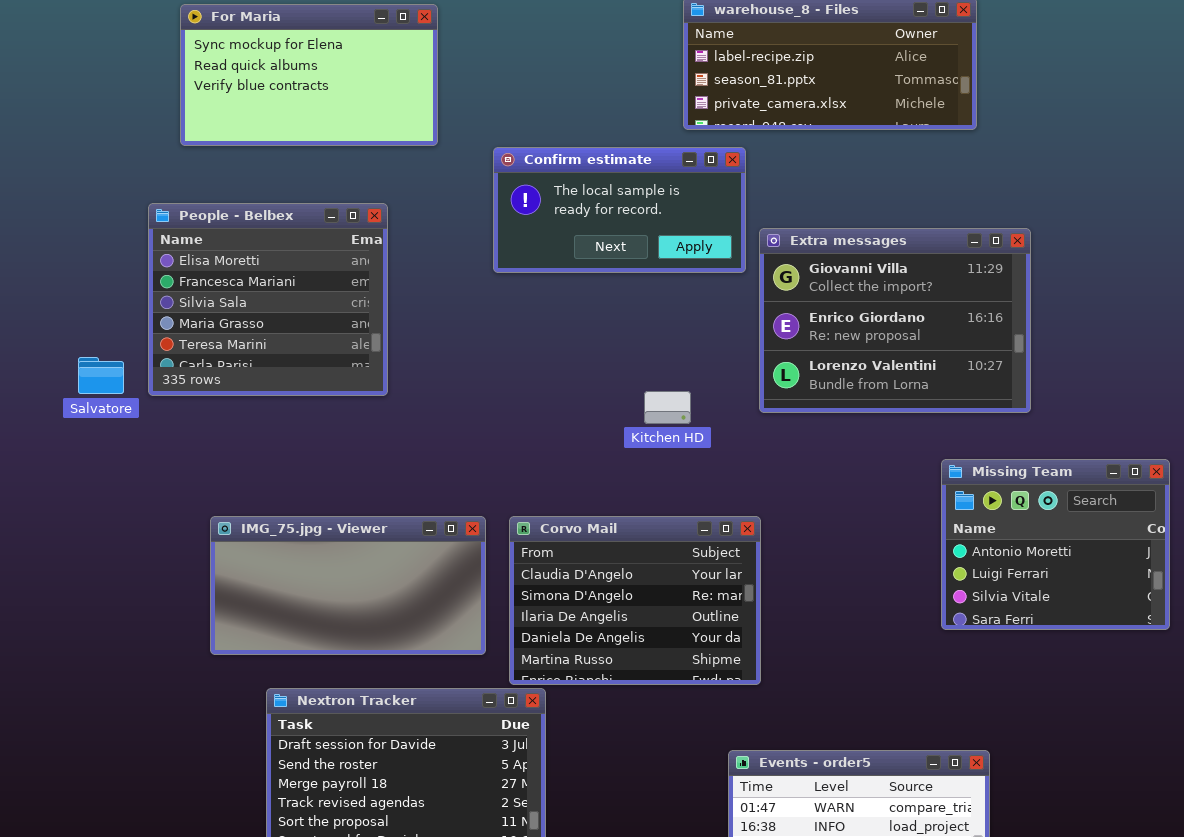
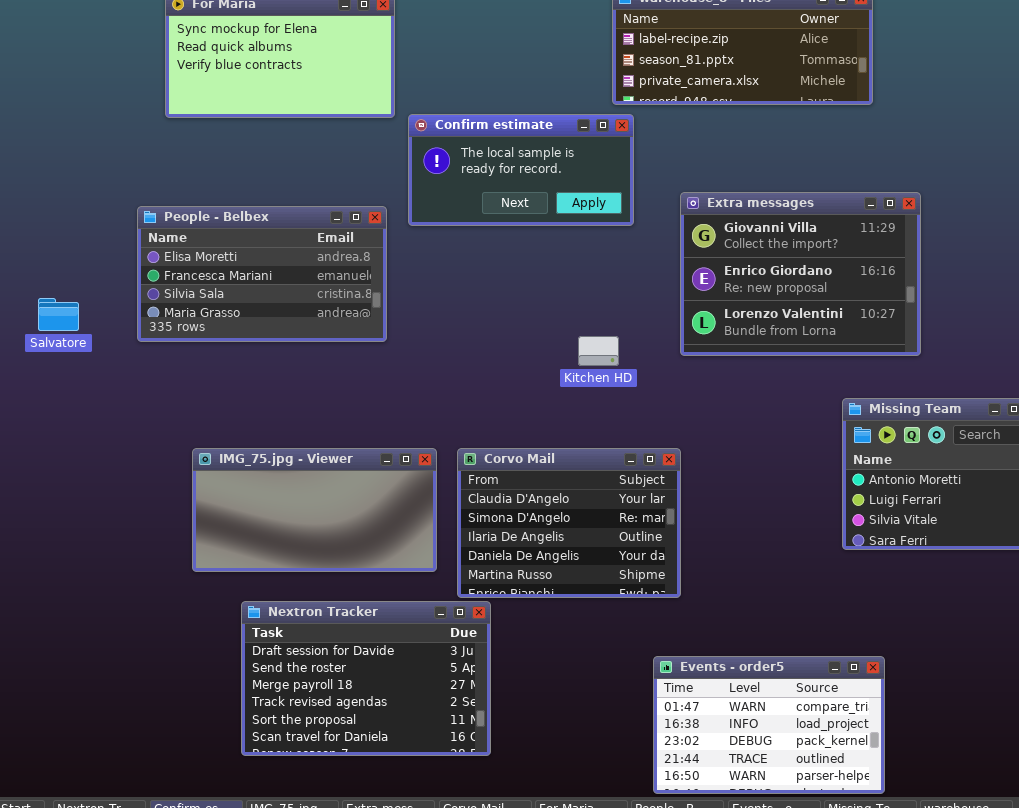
Confirm estimate: [493,147,746,273] -> [408,114,634,226], moved
People - Belbex: [148,203,388,396] -> [137,206,387,342], resized
Salvatore: [78,357,124,394] -> [38,298,79,331], moved

